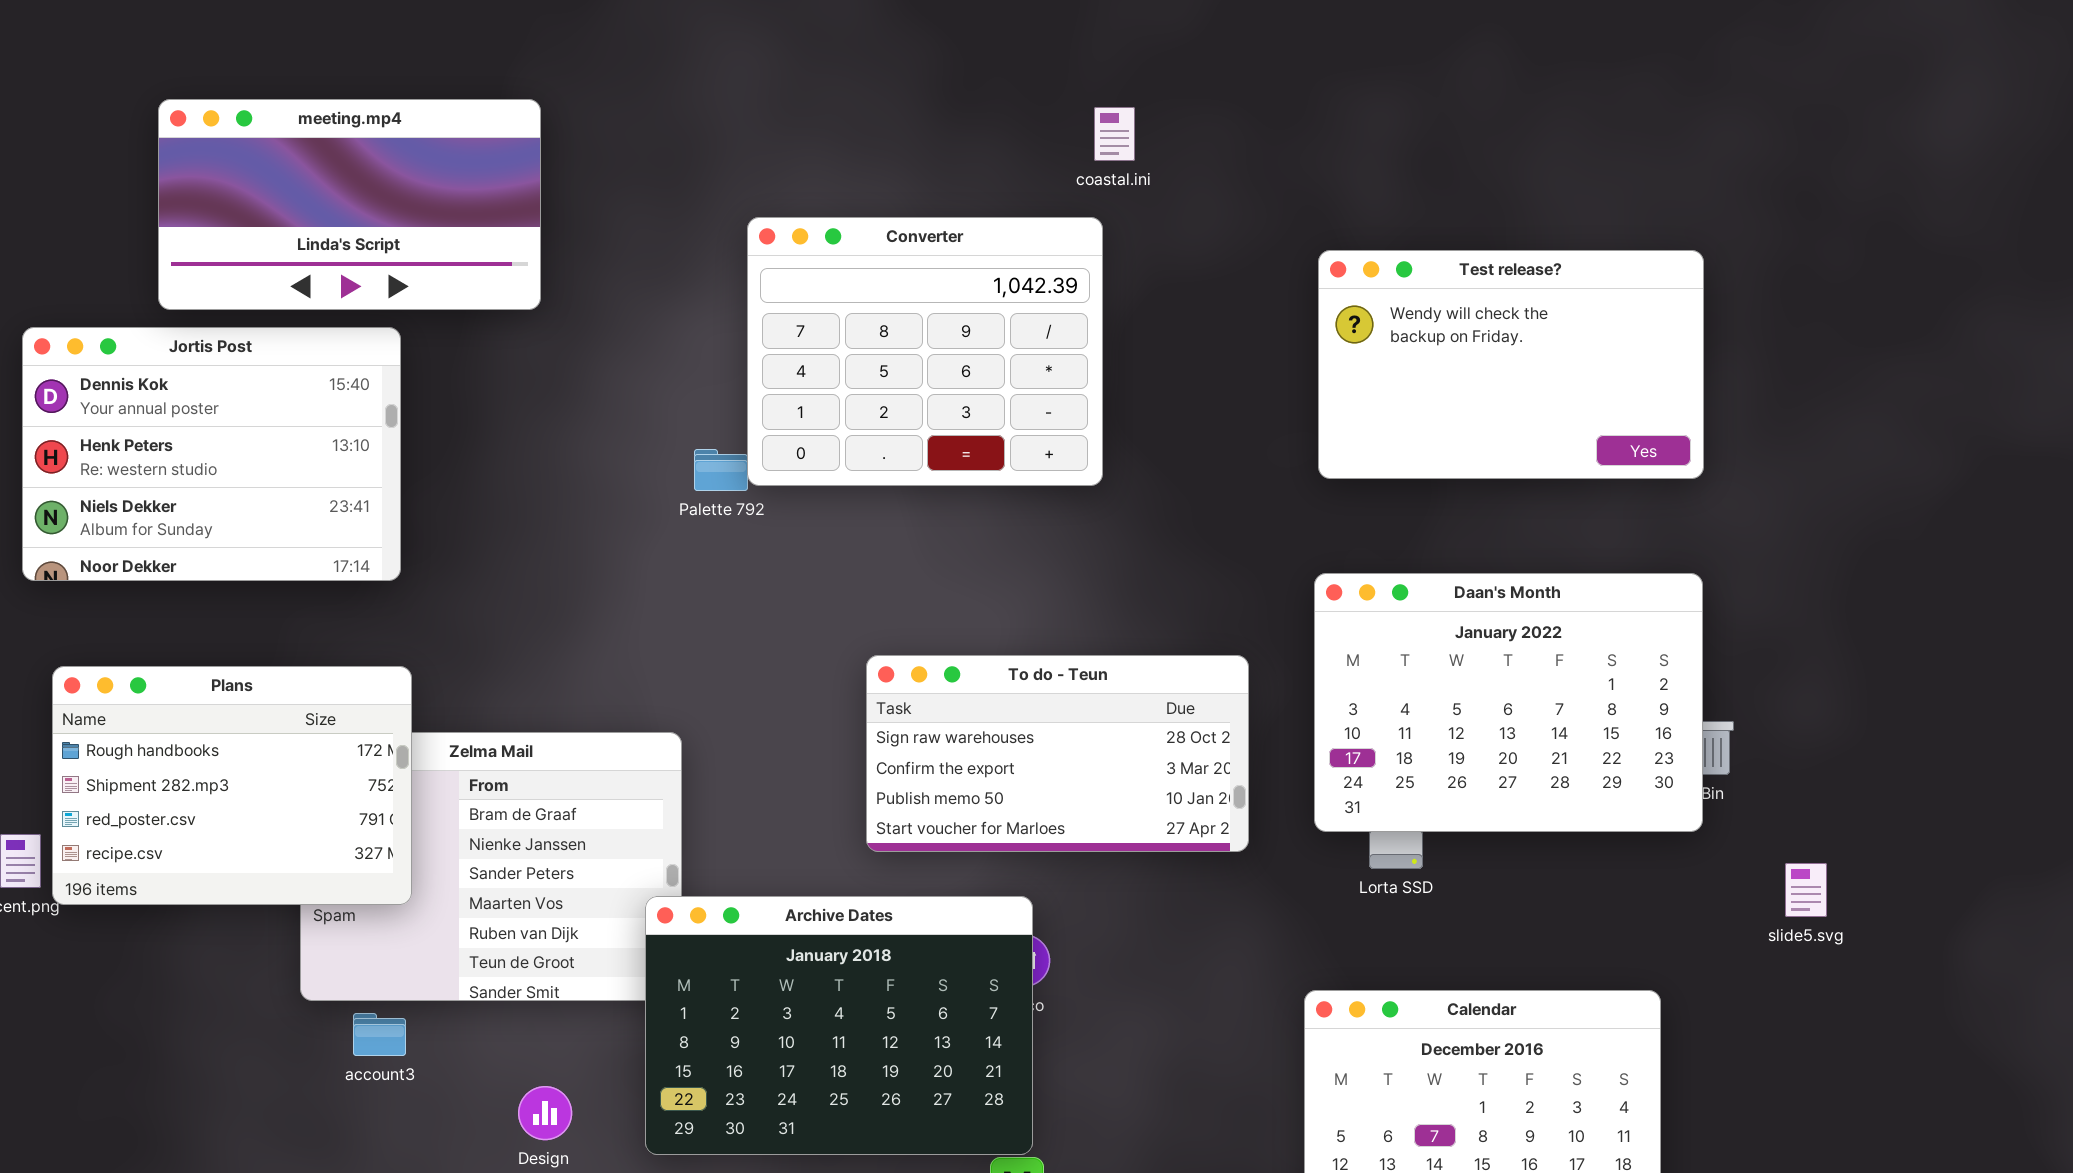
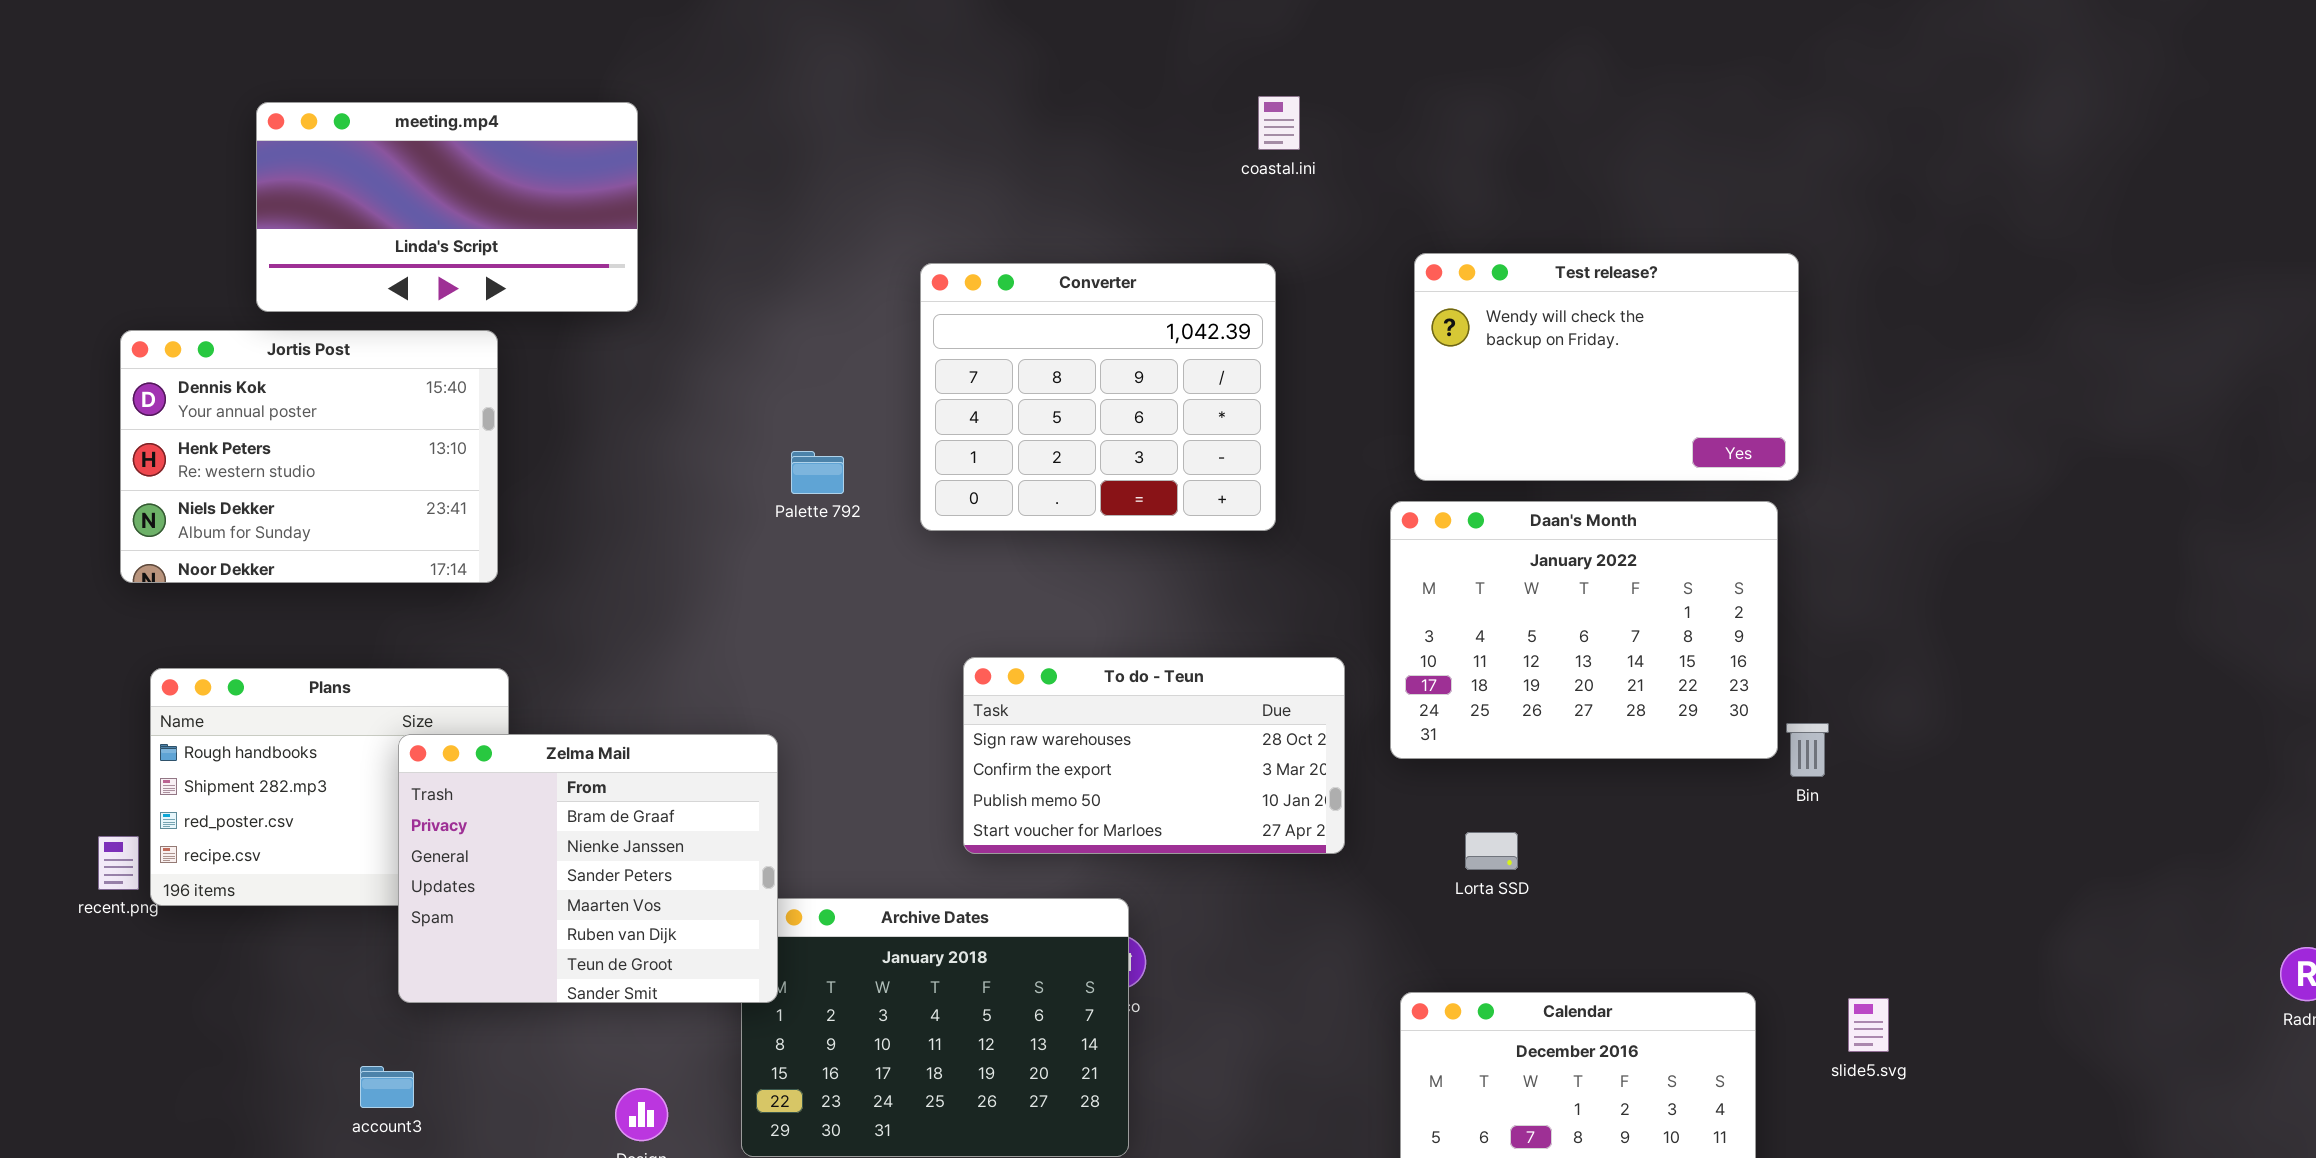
coastal.ini: [1094,107,1135,161] -> [1258,96,1300,150], moved
Converter: [747,217,1103,486] -> [920,263,1276,531], moved
Daan's Month: [1314,573,1703,832] -> [1390,501,1778,759], moved
Zelma Mail: [300,732,682,1001] -> [398,734,778,1003], raised
slide5.svg: [1785,863,1827,917] -> [1848,998,1889,1052], moved
account3: [353,1013,406,1056] -> [360,1066,414,1108], moved

